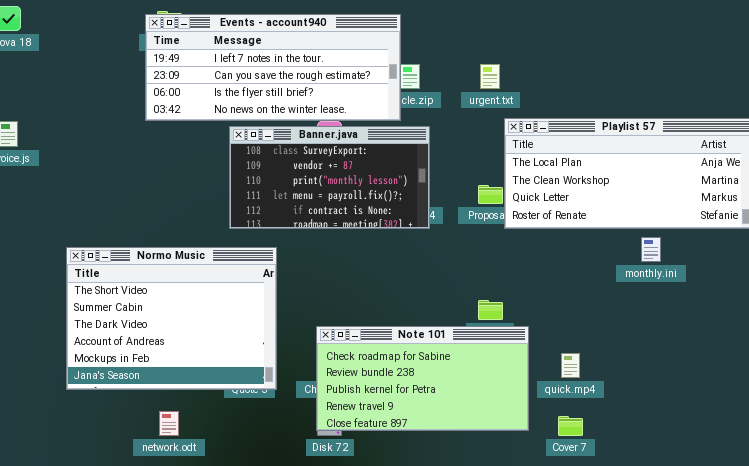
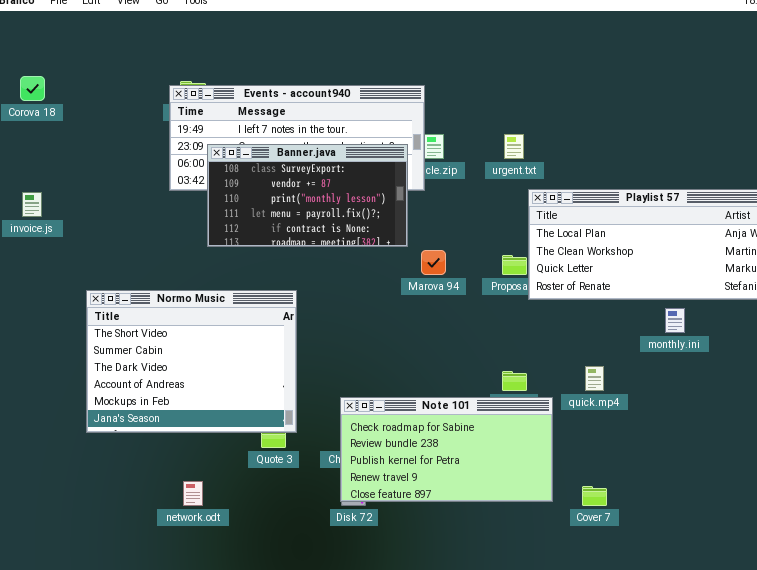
Banner.java: [229,126,430,229] -> [207,144,408,247], moved
Normo Music: [66,247,277,390] -> [86,290,297,433], moved
quick.mp4: [561,353,580,378] -> [585,366,604,391], moved

